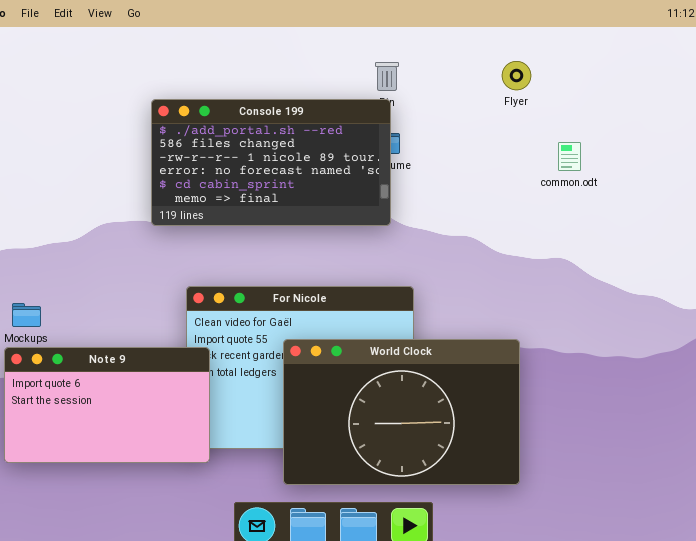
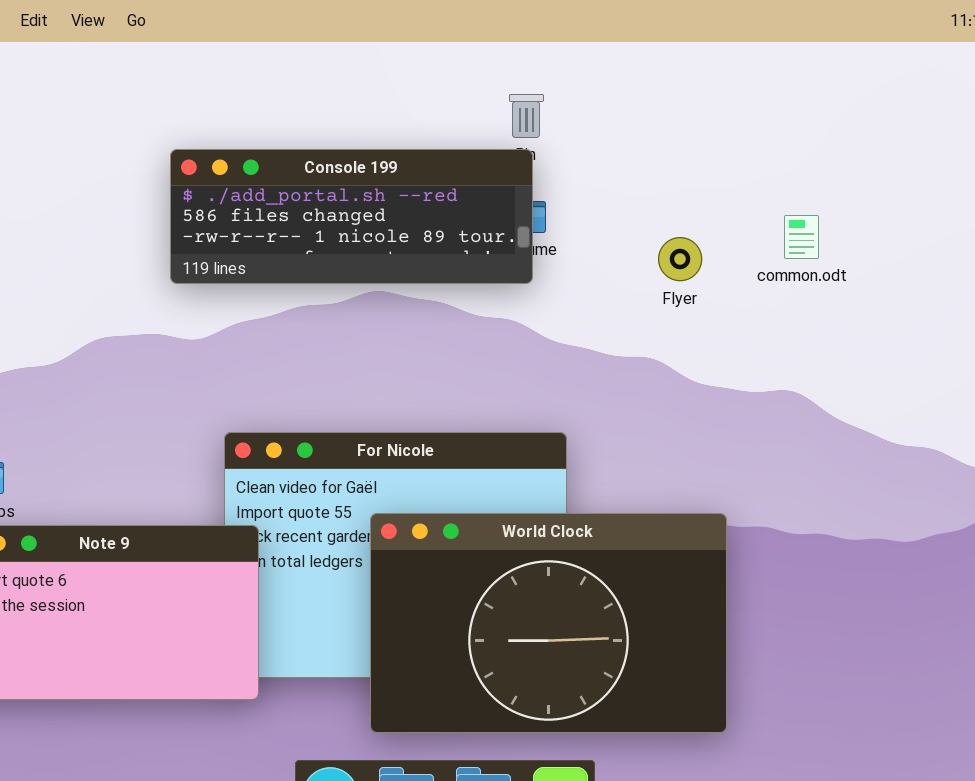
Flyer: [502,61,531,90] -> [658,237,702,281], moved
Console 199: [151,99,391,226] -> [170,149,533,284], resized

